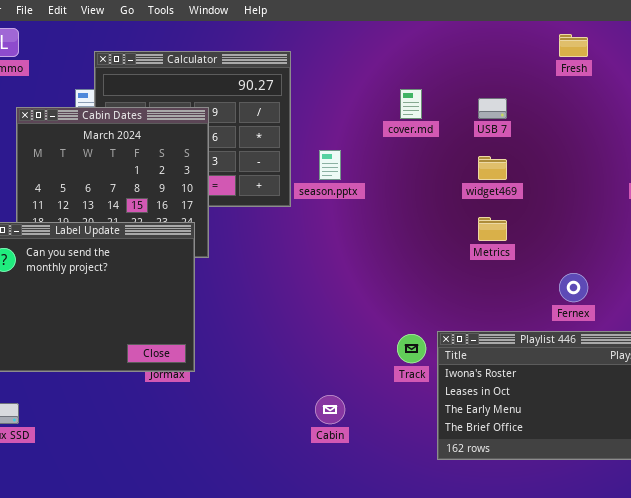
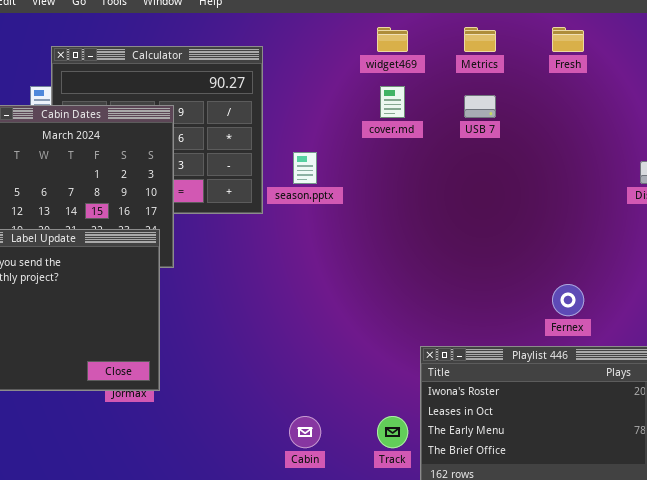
widget469: [478,156,507,180] -> [377,27,408,52], moved
Metrics: [478,217,507,241] -> [464,27,496,52], moved
Track: [397,334,426,363] -> [377,416,408,448], moved

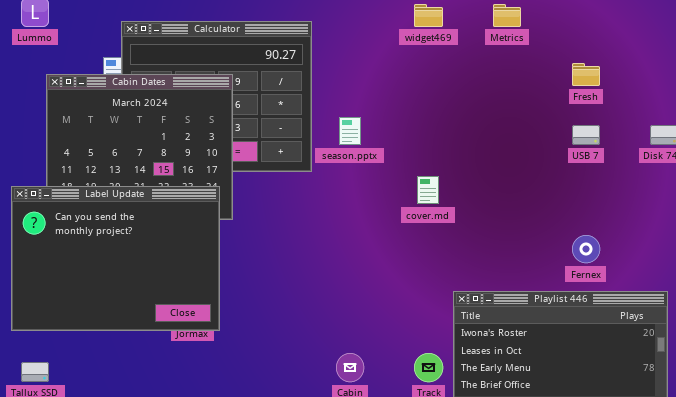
Fresh: [552,27,584,52] -> [572,63,600,86], moved
cover.md: [380,86,405,118] -> [417,176,439,204], moved
USB 7: [464,95,496,118] -> [572,125,600,145], moved

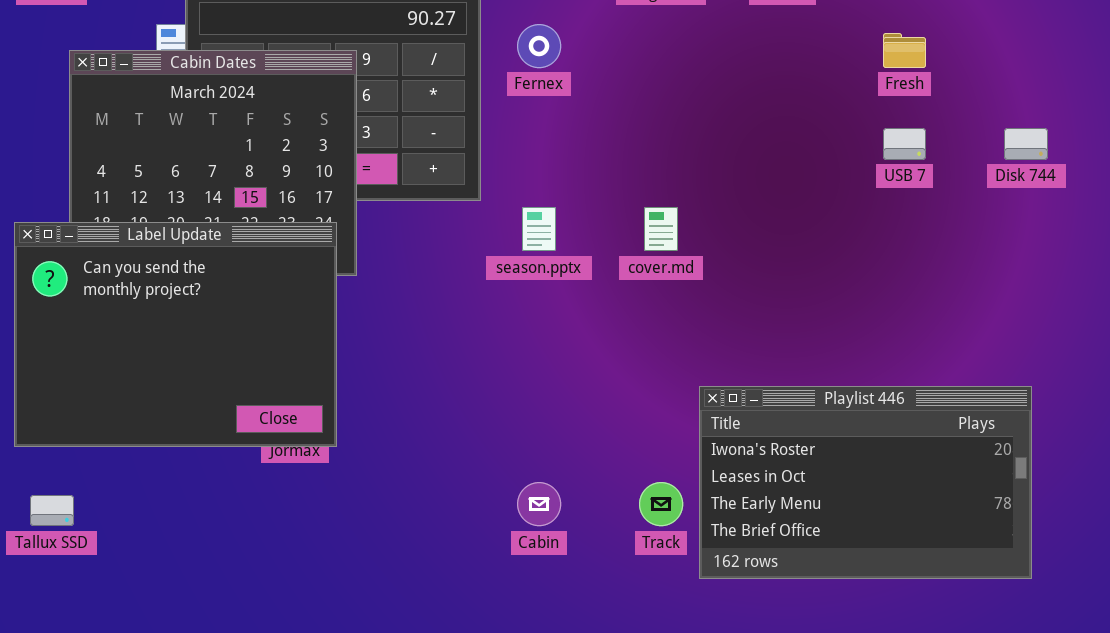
season.pptx: [339,117,361,145] -> [522,207,556,251], moved
Fernex: [572,235,600,263] -> [517,24,561,68], moved

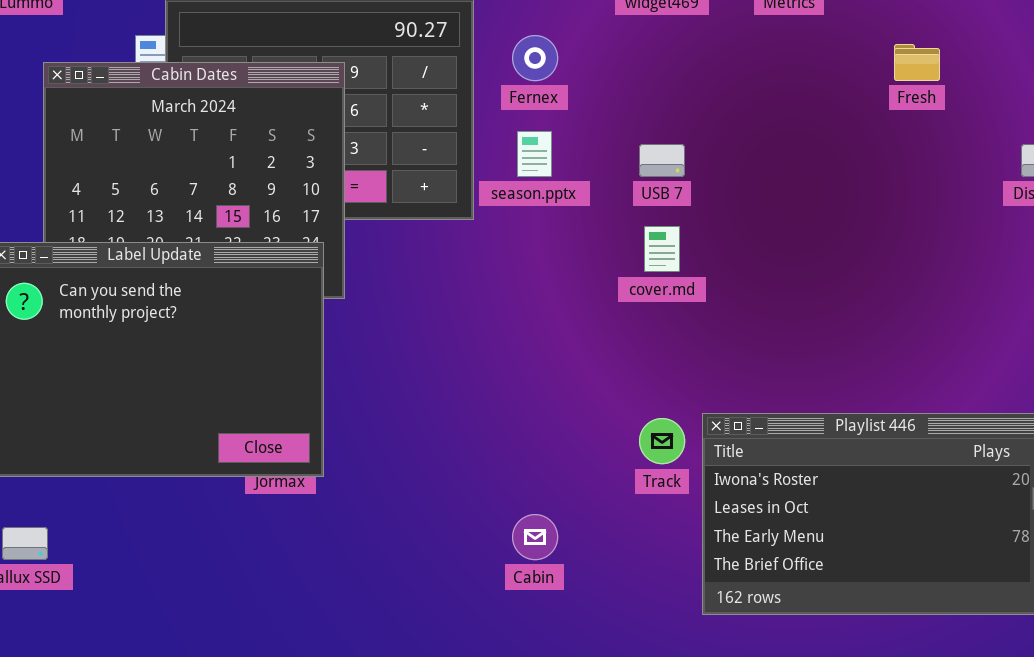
USB 7: [883,128,926,160] -> [639,144,685,177], moved
season.pptx: [522,207,556,251] -> [517,131,552,177], moved
Track: [639,482,683,526] -> [639,418,685,464], moved

